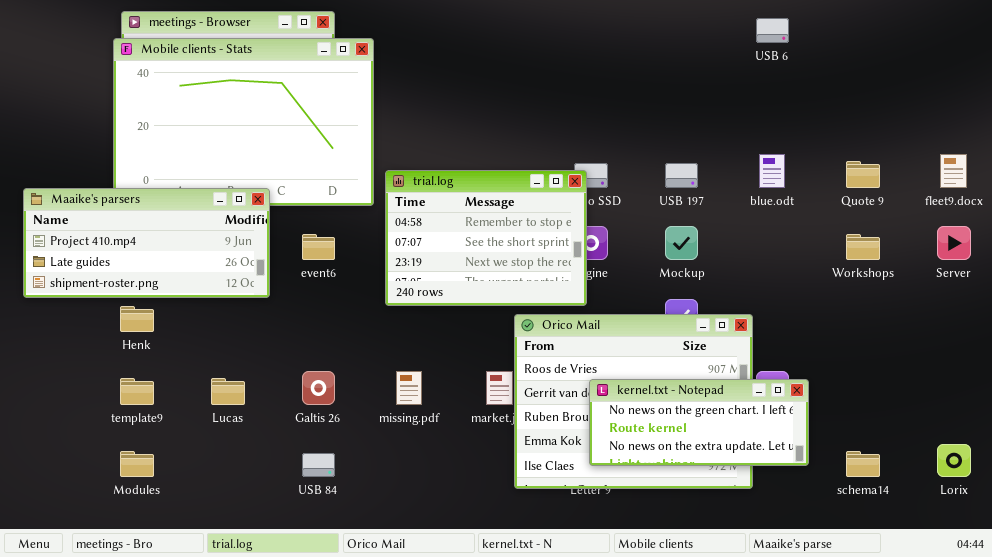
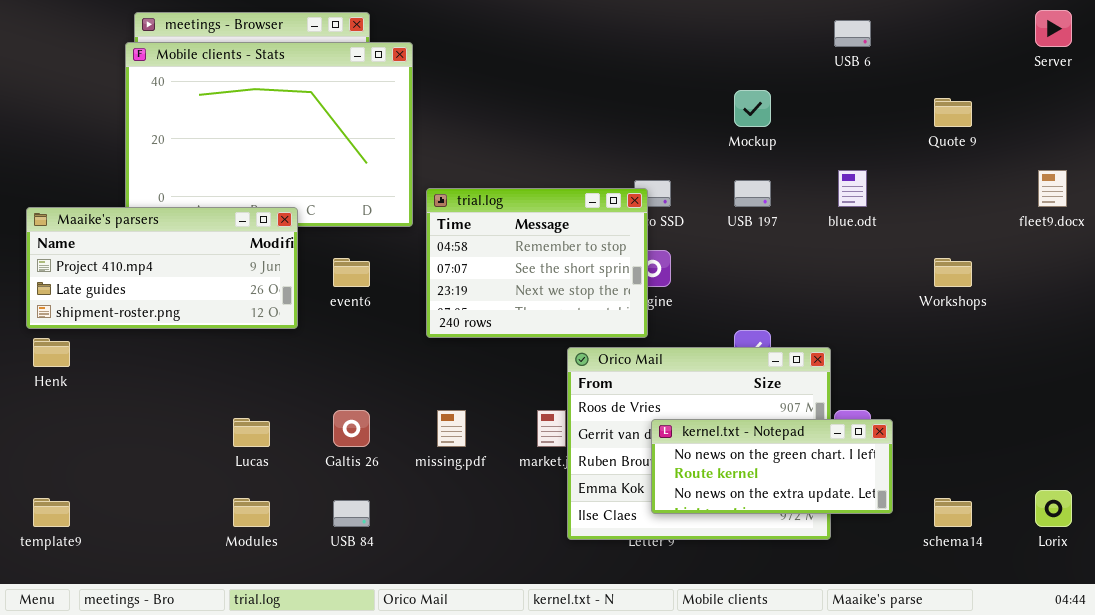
Quote 9: [846,161,880,188] -> [934,98,972,127], moved
Mockup: [665,226,698,260] -> [734,90,771,127], moved
Server: [937,226,971,260] -> [1035,10,1072,47], moved
Henk: [120,306,154,332] -> [33,338,70,367], moved
template9: [120,378,154,405] -> [33,498,70,527], moved
Modules: [120,451,154,477] -> [233,498,270,527], moved

